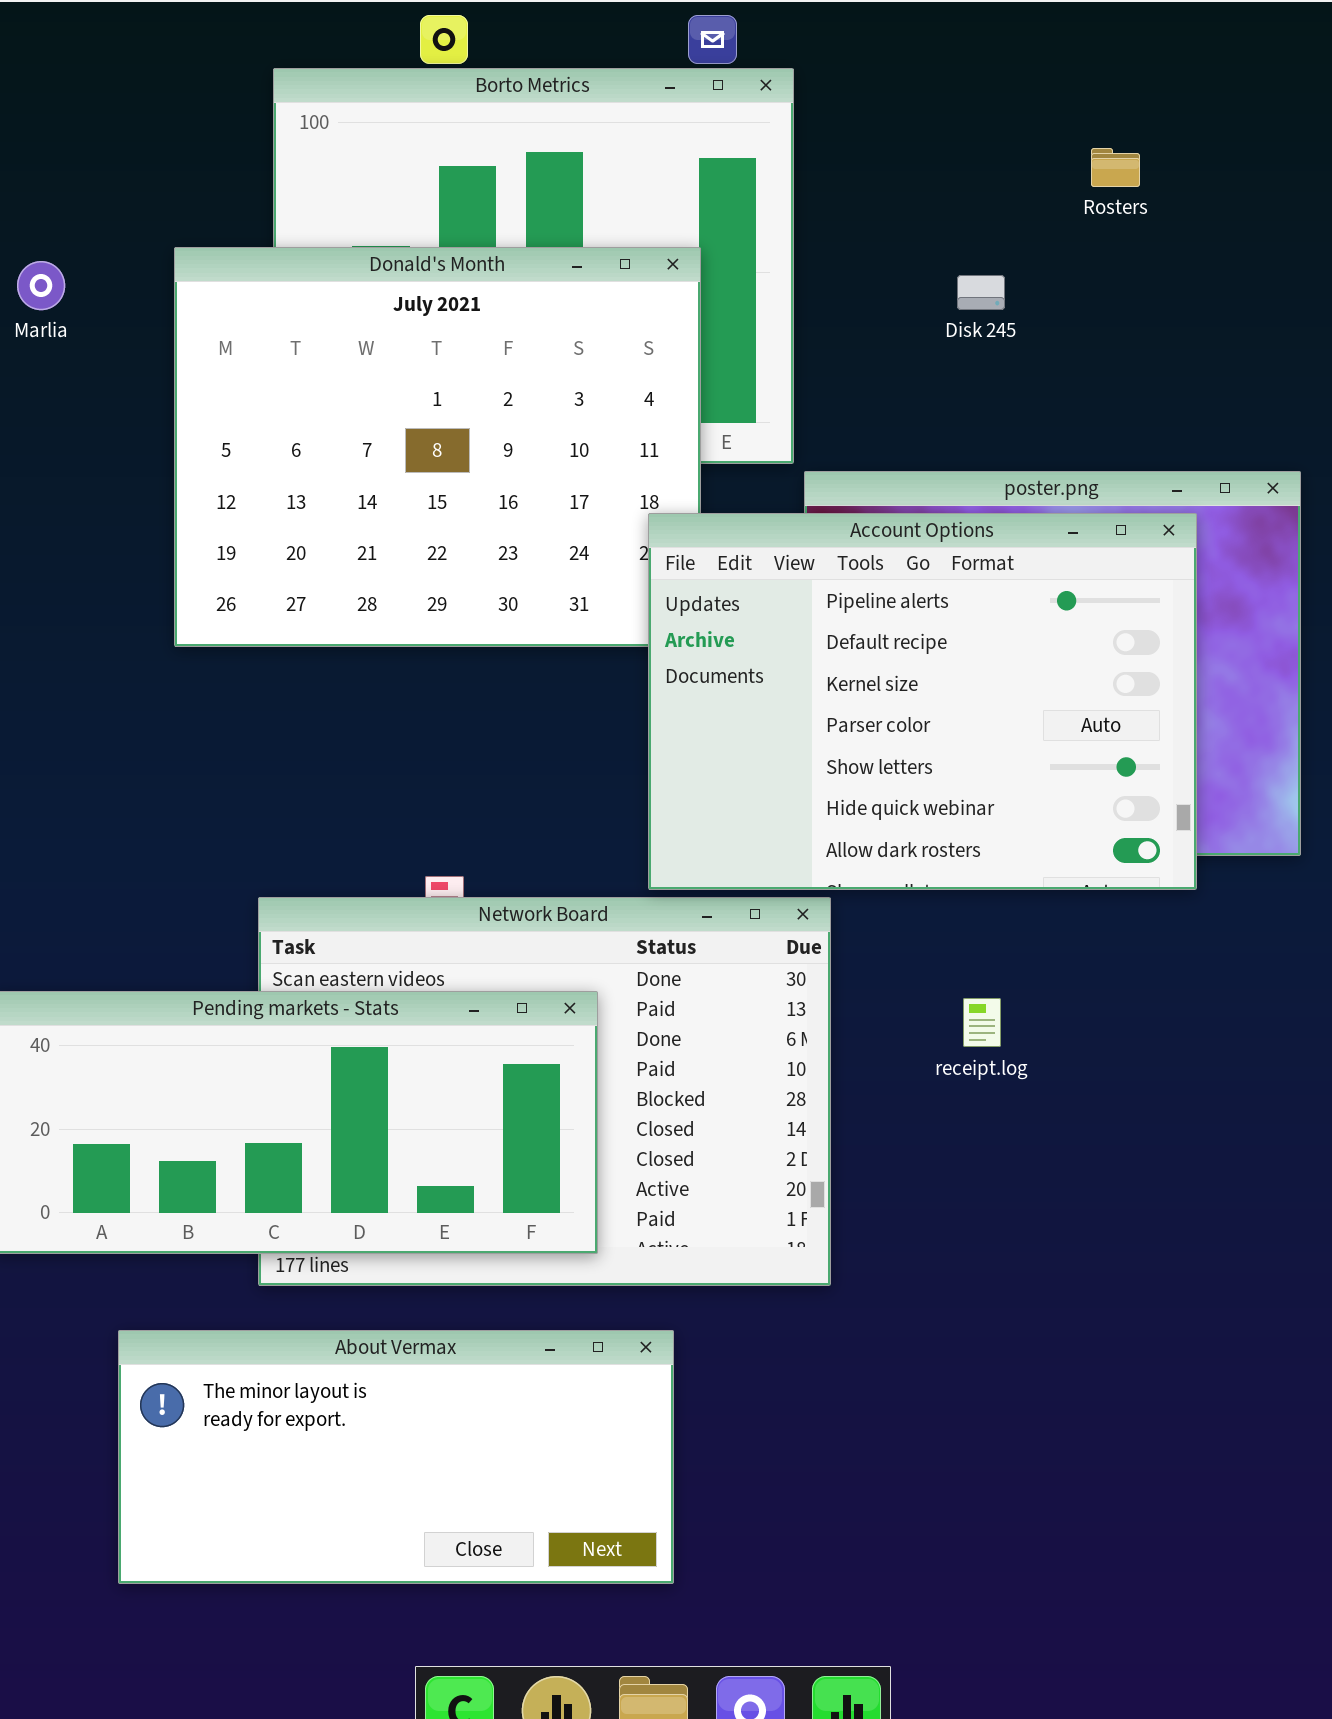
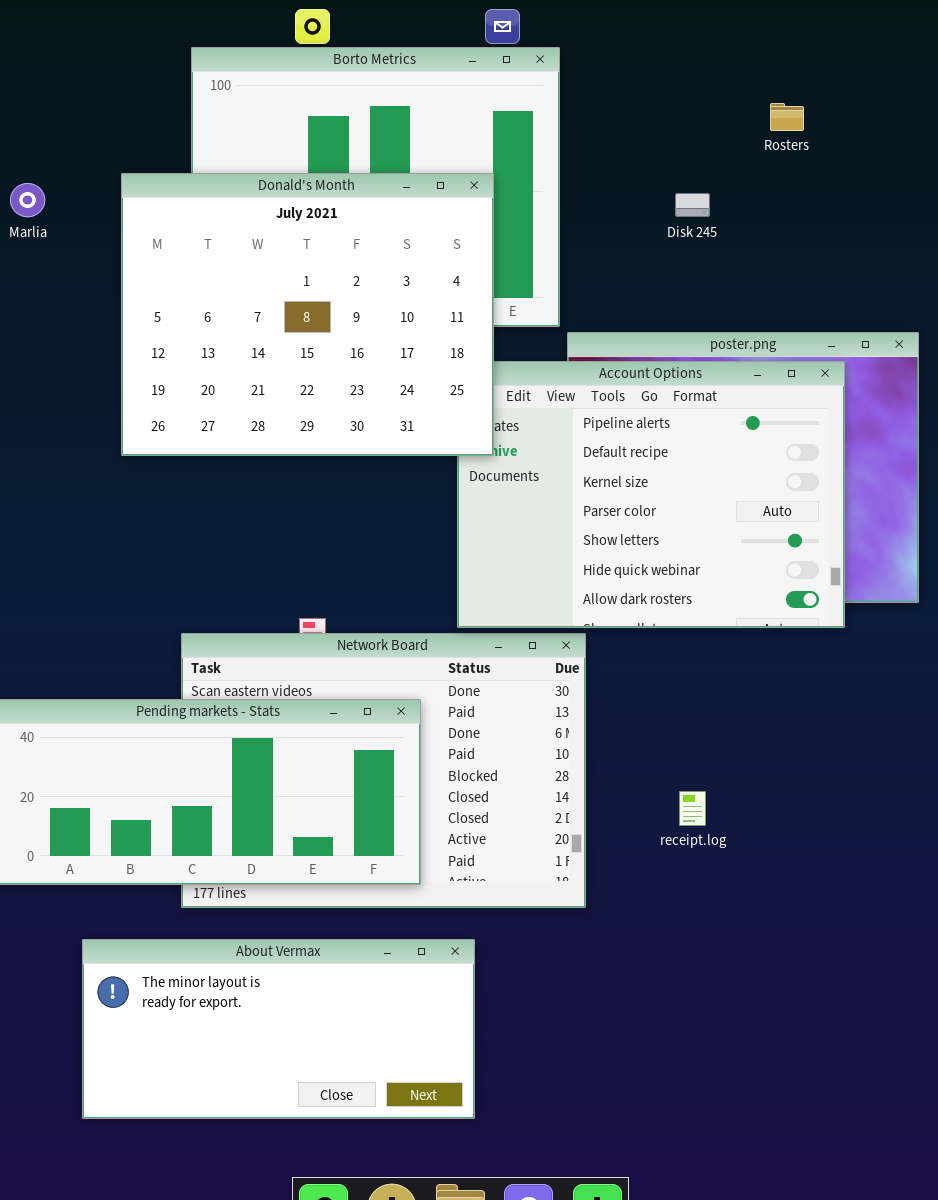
Donald's Month: [174,247,701,647] -> [121,173,494,456], raised
receipt.log: [963,998,1001,1047] -> [679,791,706,826], moved

